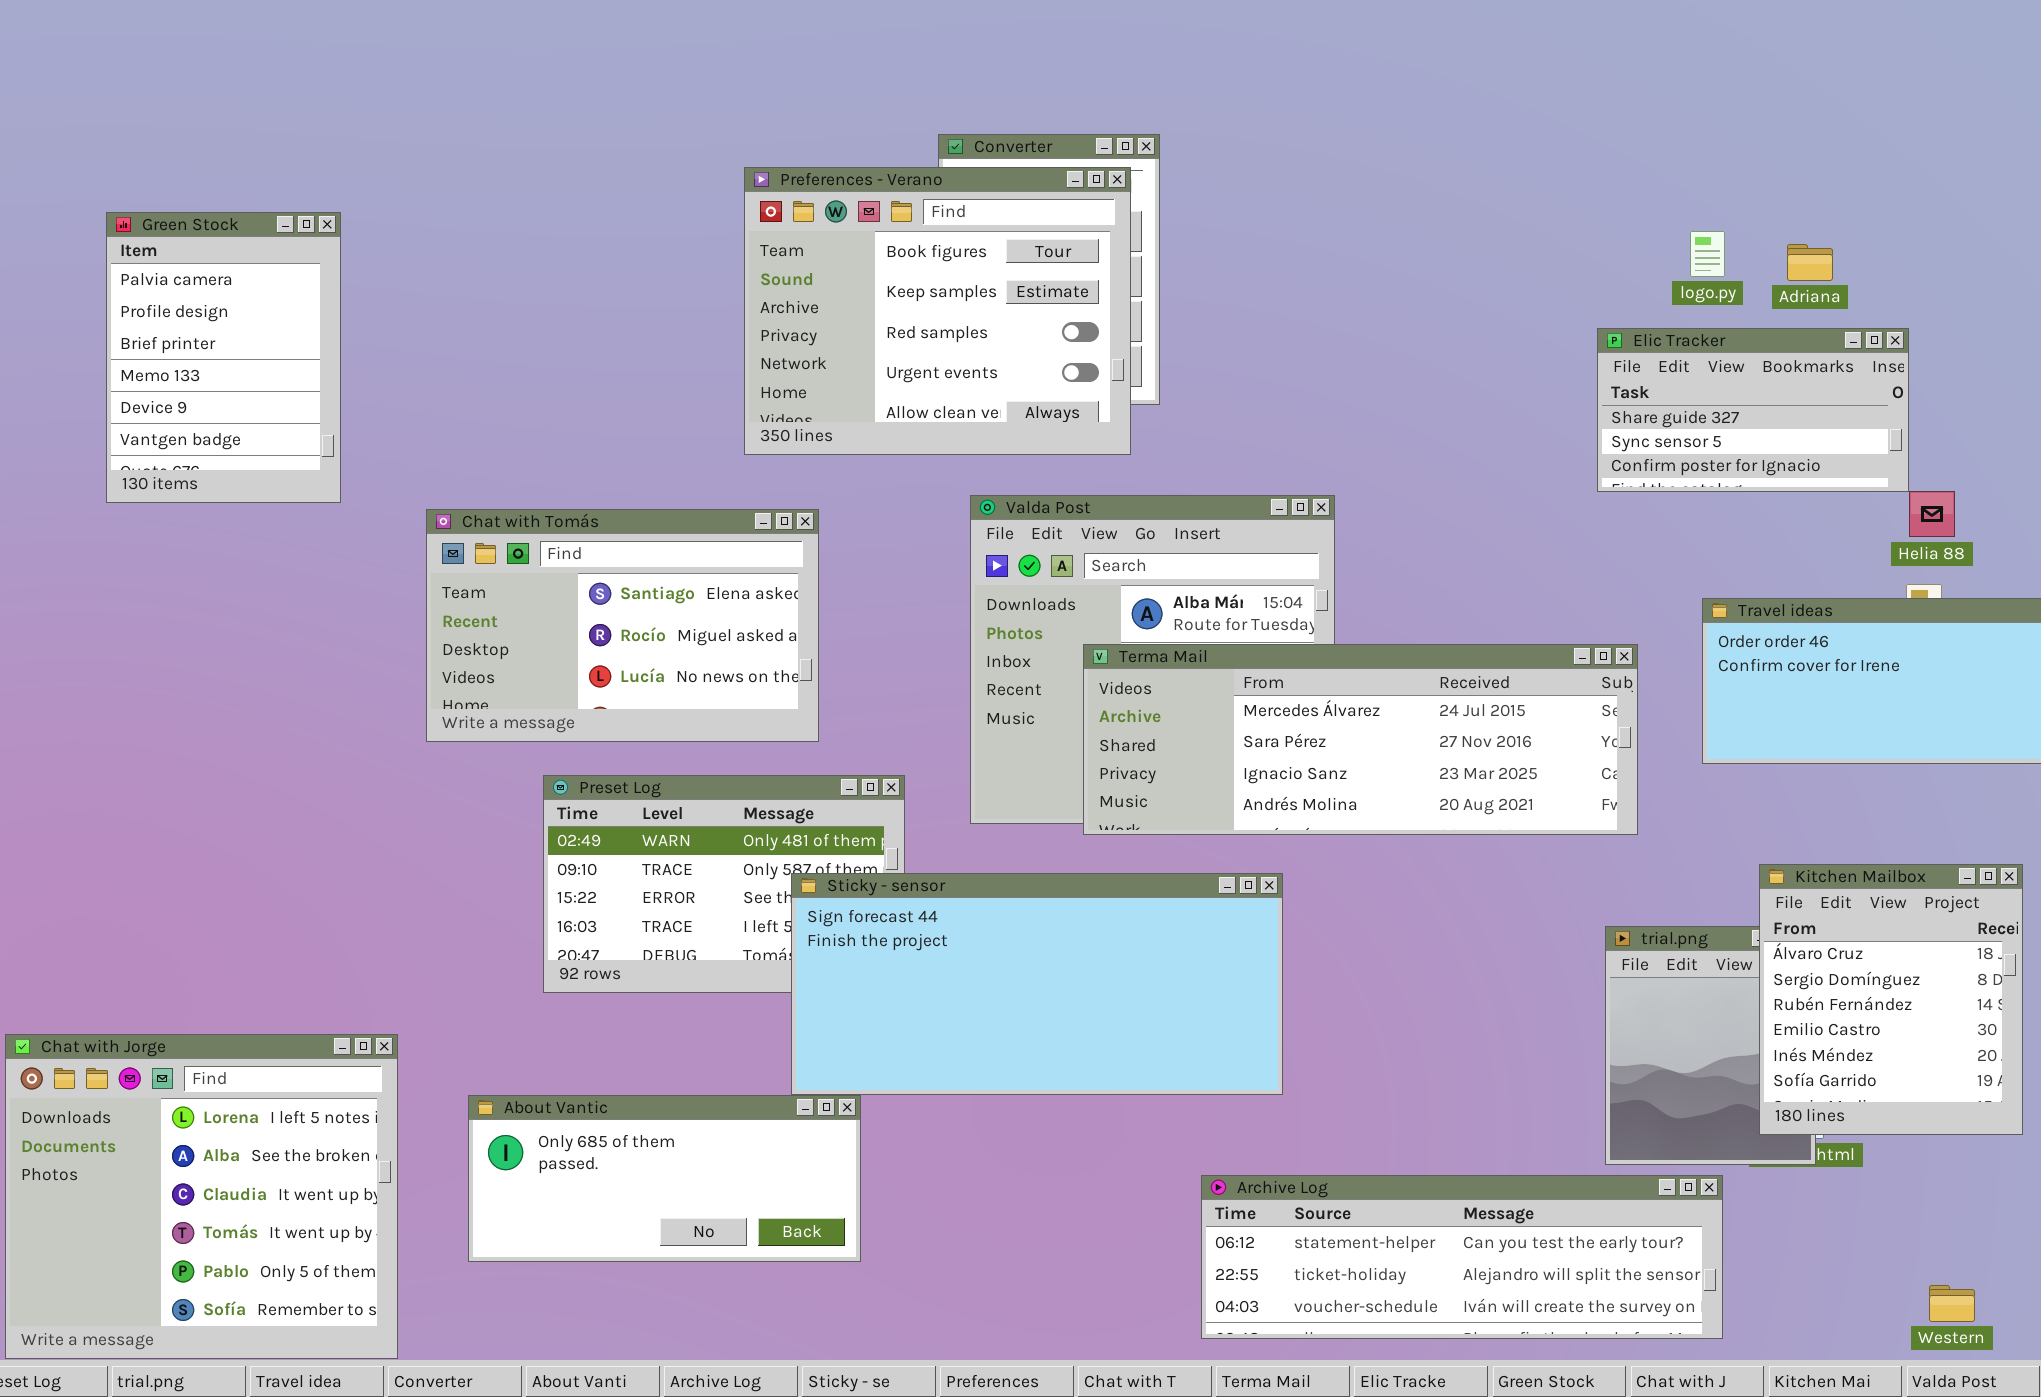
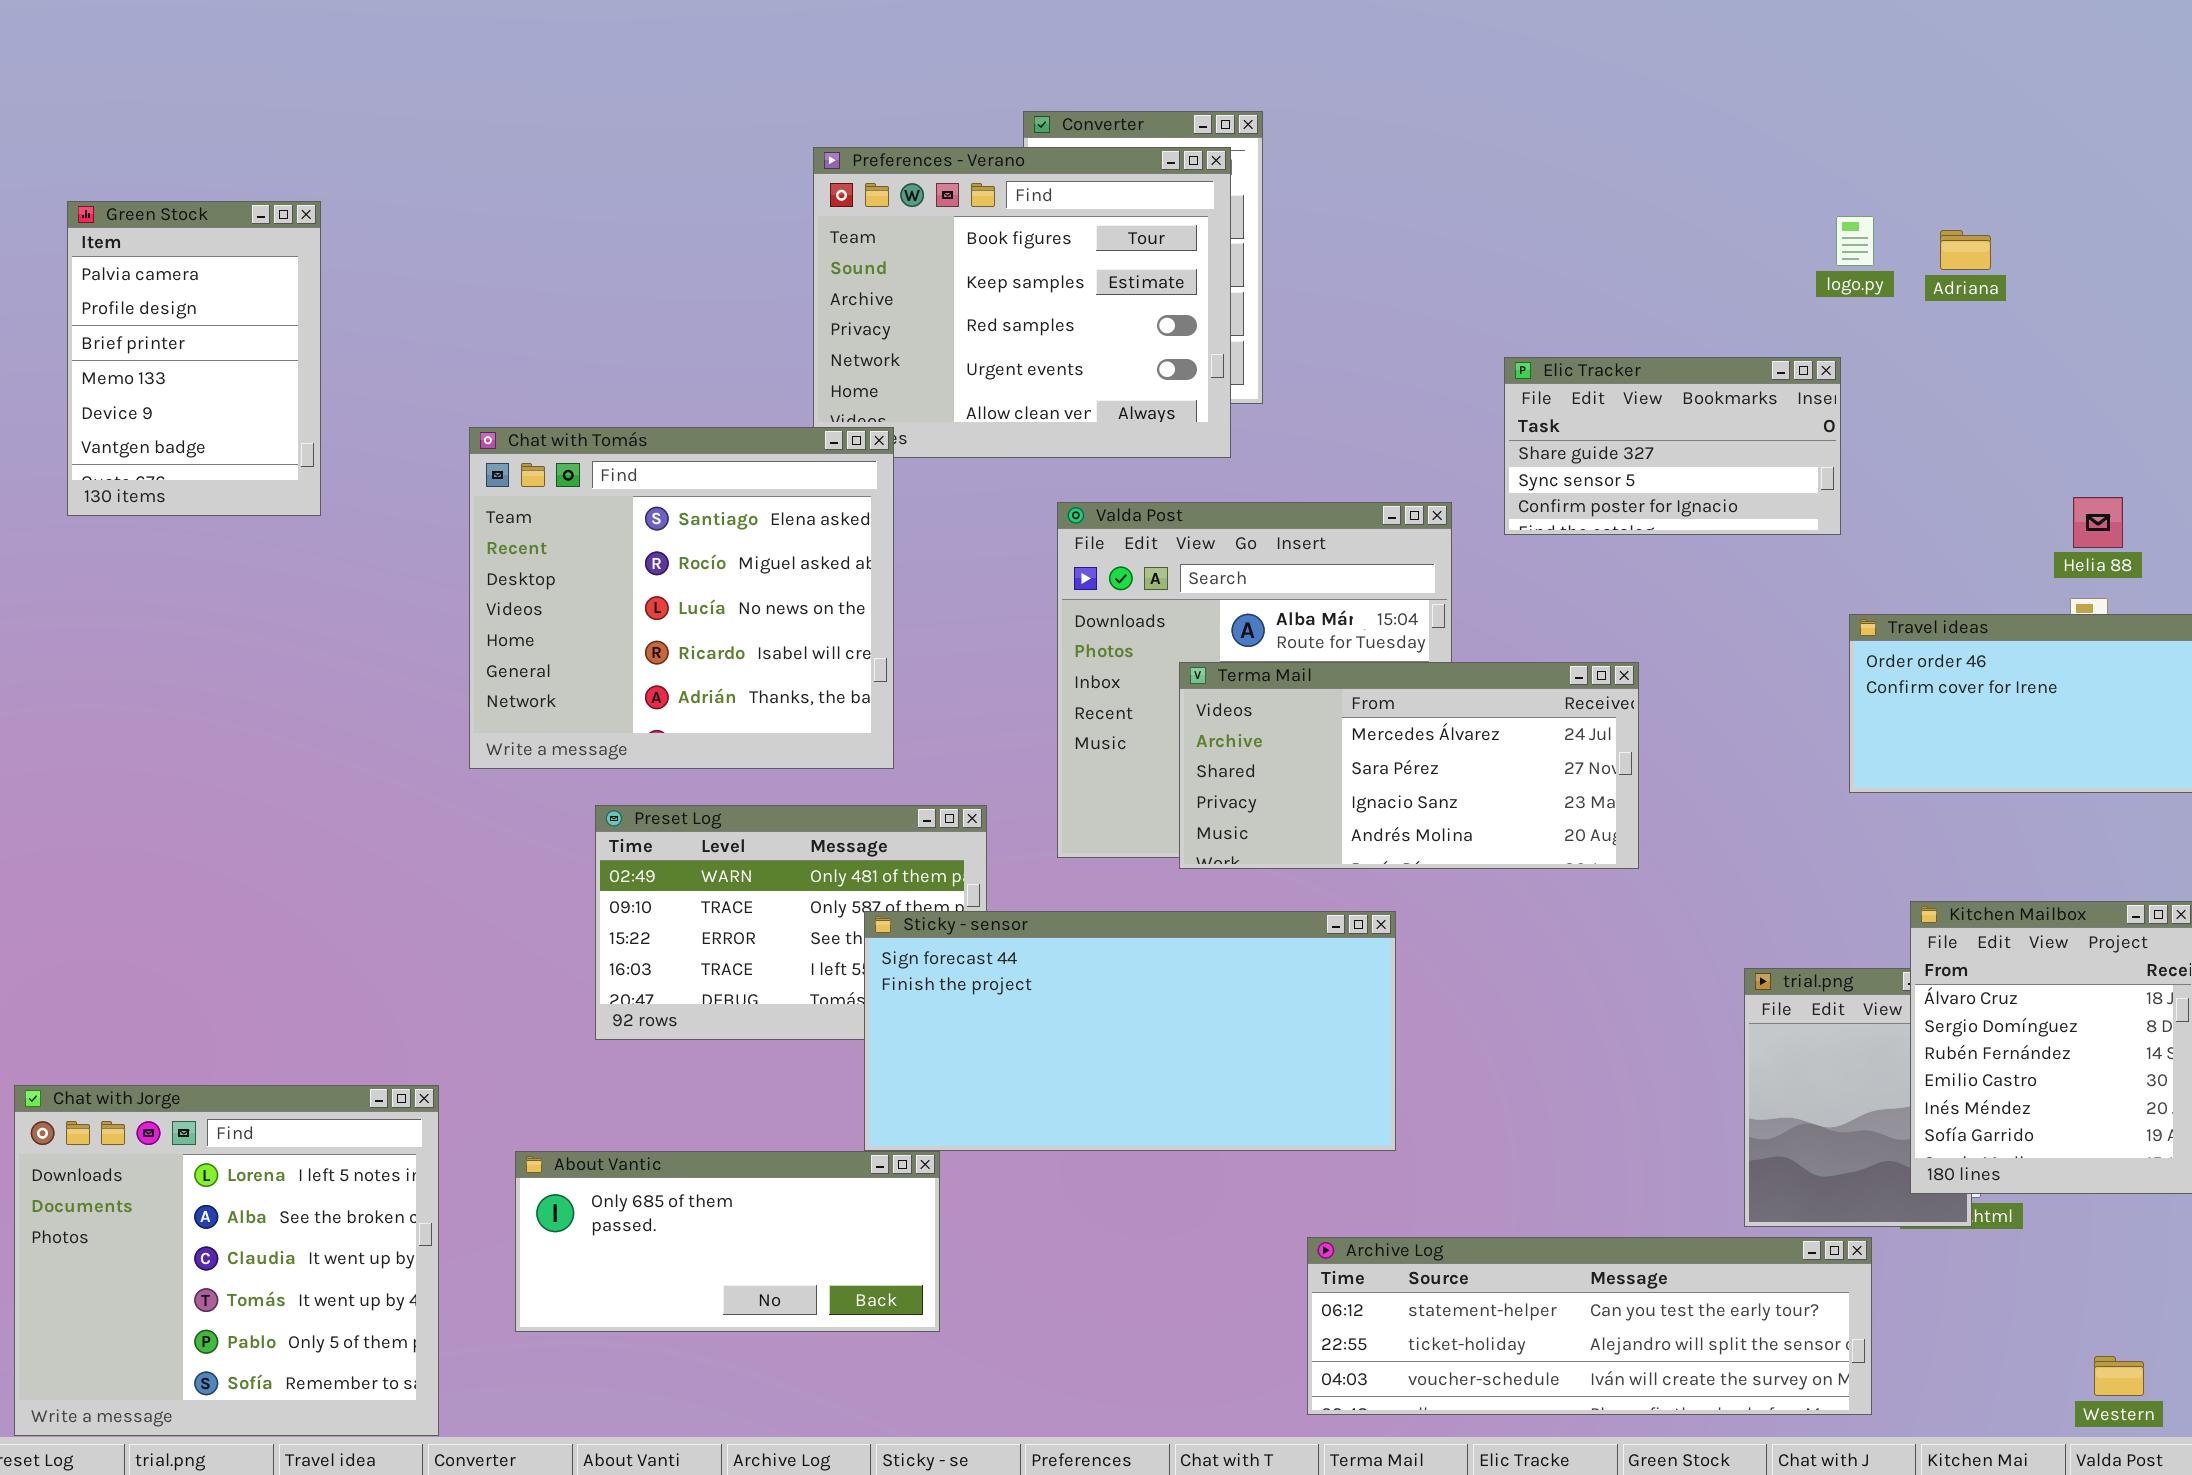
Green Stock: [106,212,341,503] -> [67,201,321,516], moved
Elic Tracker: [1597,328,1909,492] -> [1504,357,1841,535], moved
Chat with Tomás: [426,509,819,742] -> [469,427,894,769], resized
Terma Mail: [1083,644,1638,835] -> [1179,662,1639,869], resized

